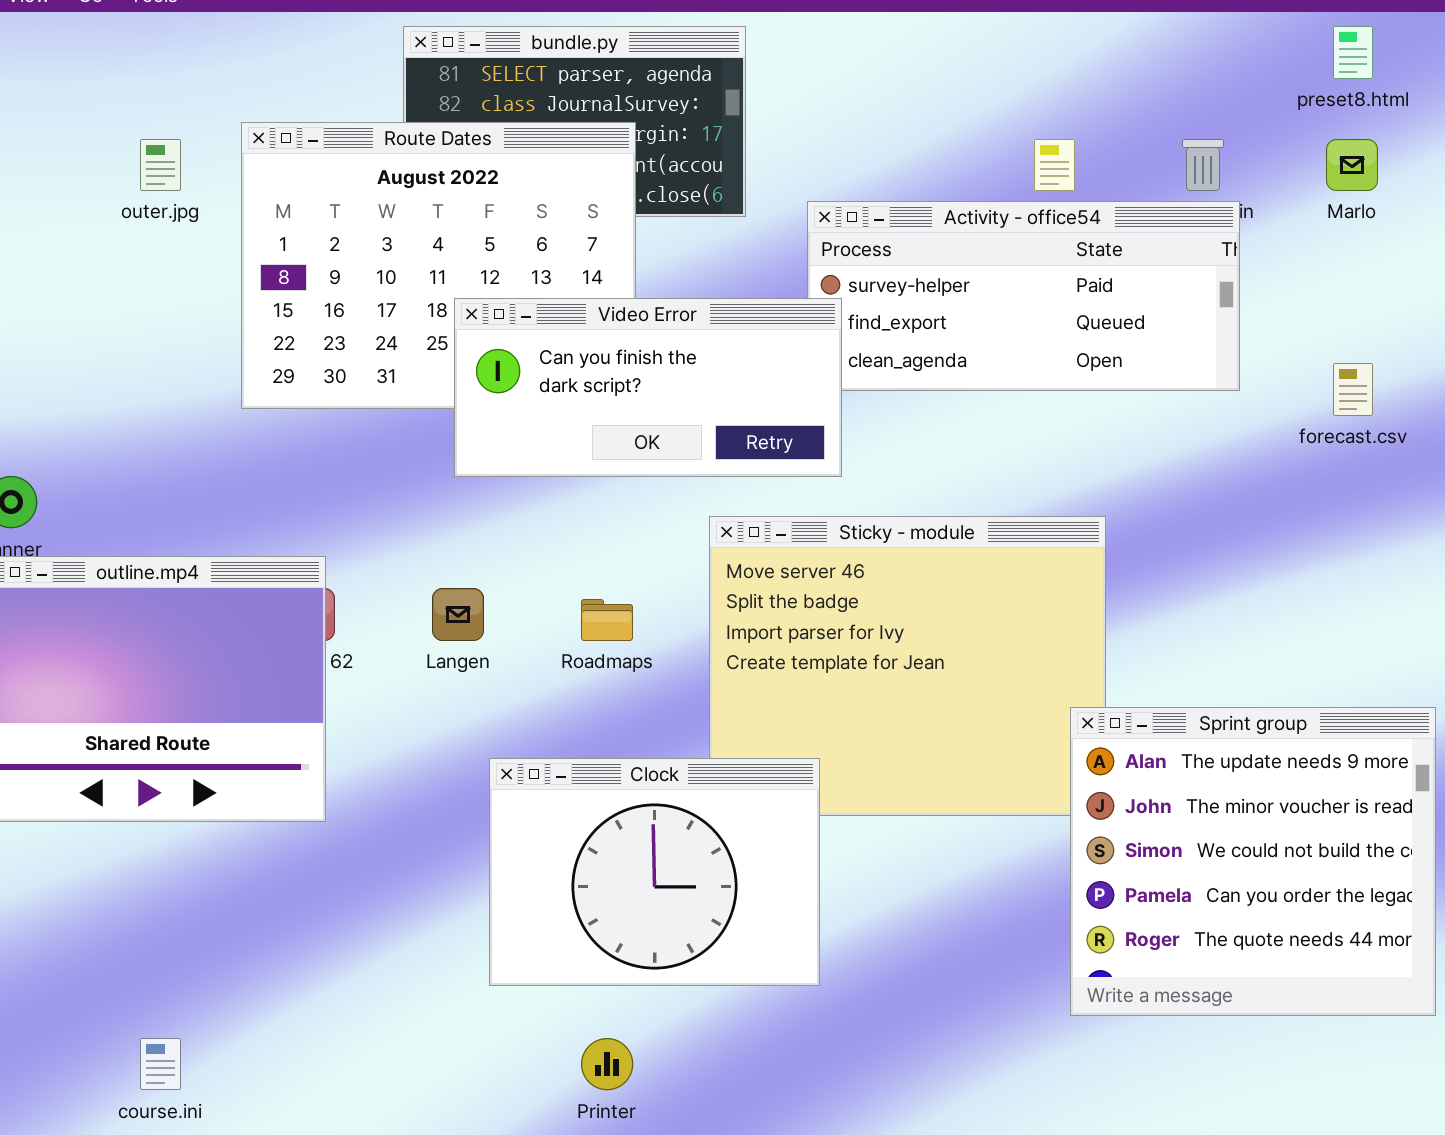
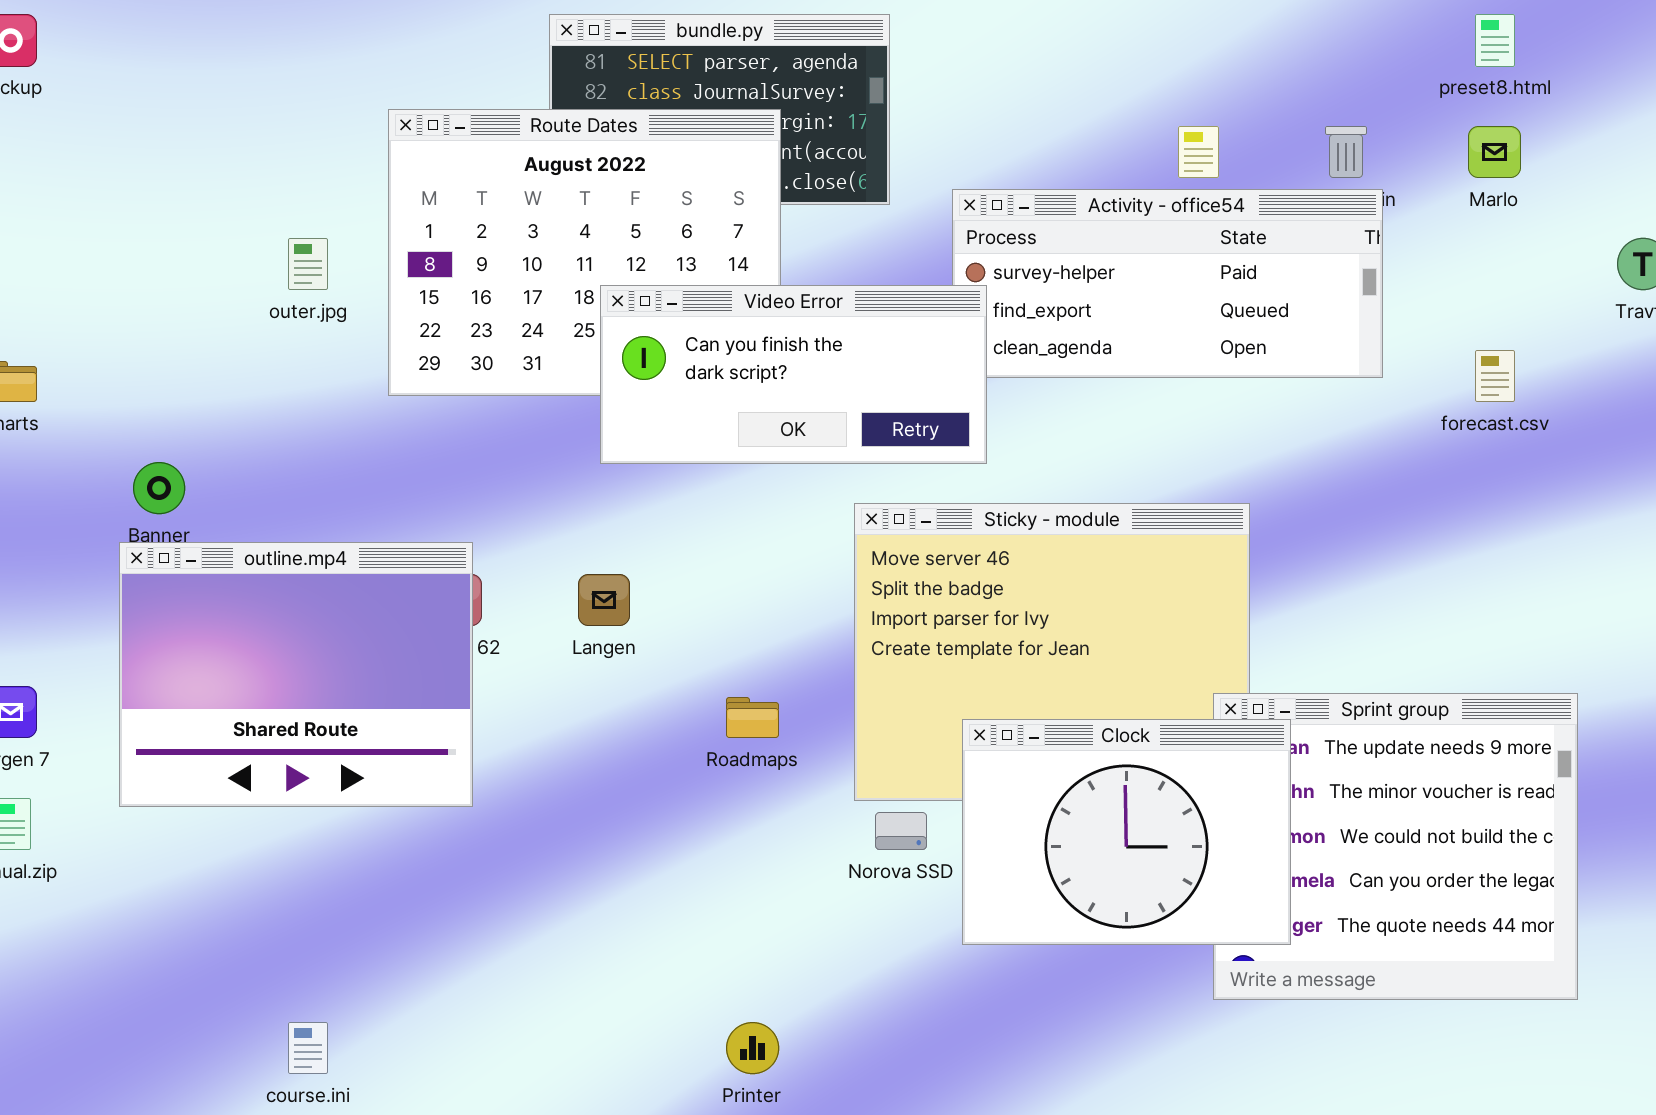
outer.jpg: [140,139,181,191] -> [288,238,328,290], moved
Roadmaps: [581,599,633,641] -> [726,697,779,738], moved
Clock: [489,758,820,986] -> [962,719,1291,945], moved

